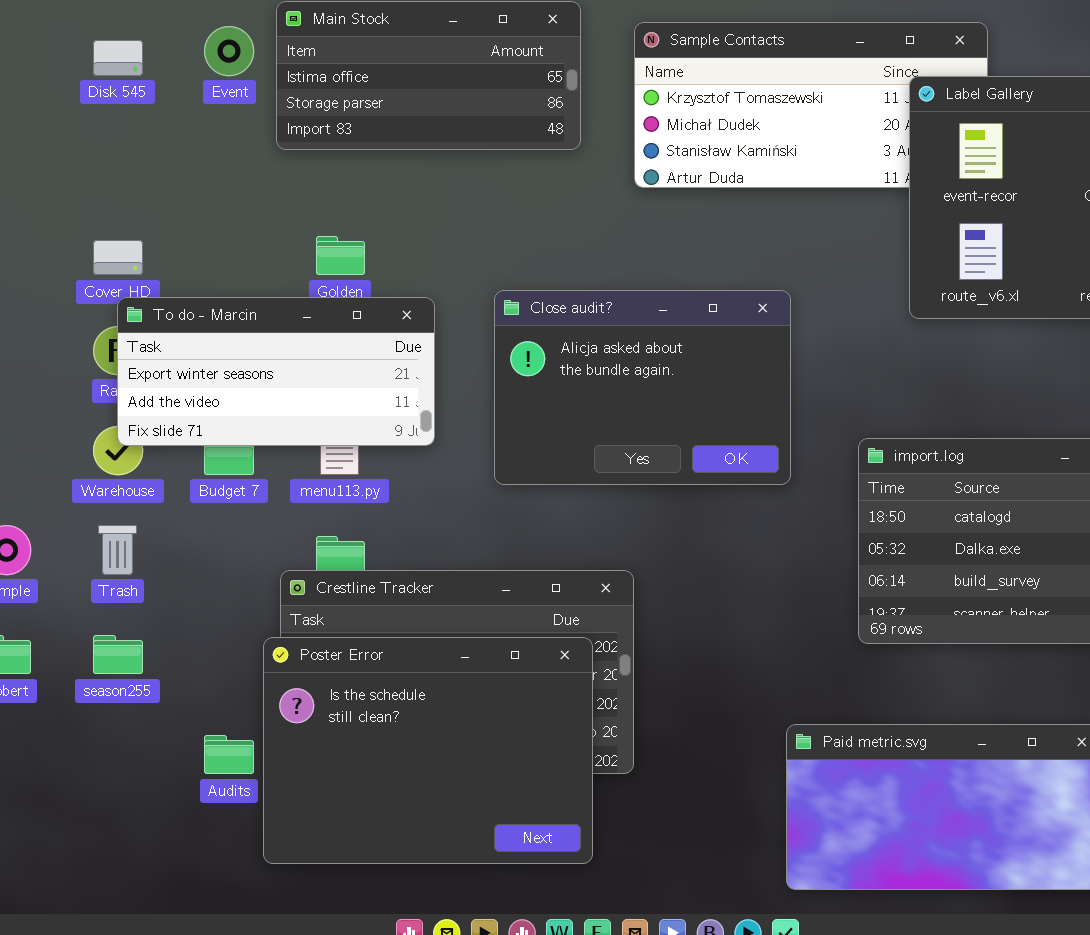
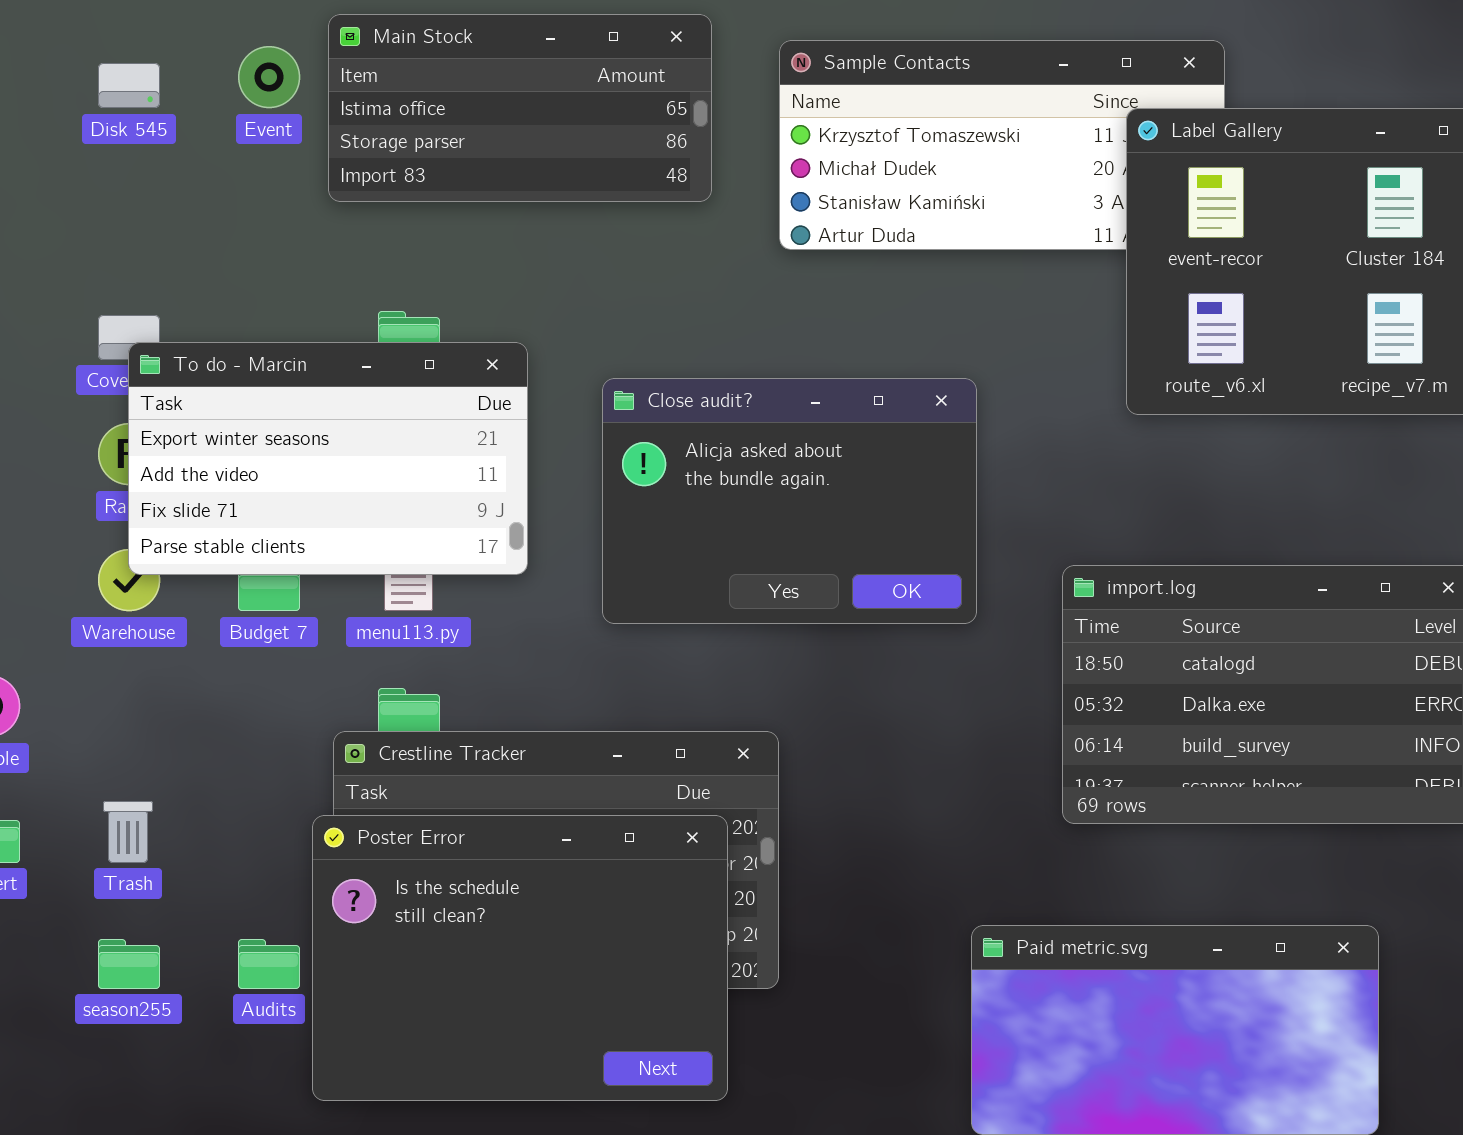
To do - Marcin: [117,297,435,446] -> [128,342,528,575], resized
Trash: [98,525,137,575] -> [103,801,153,863], moved
season255: [93,635,143,674] -> [98,939,160,989], moved

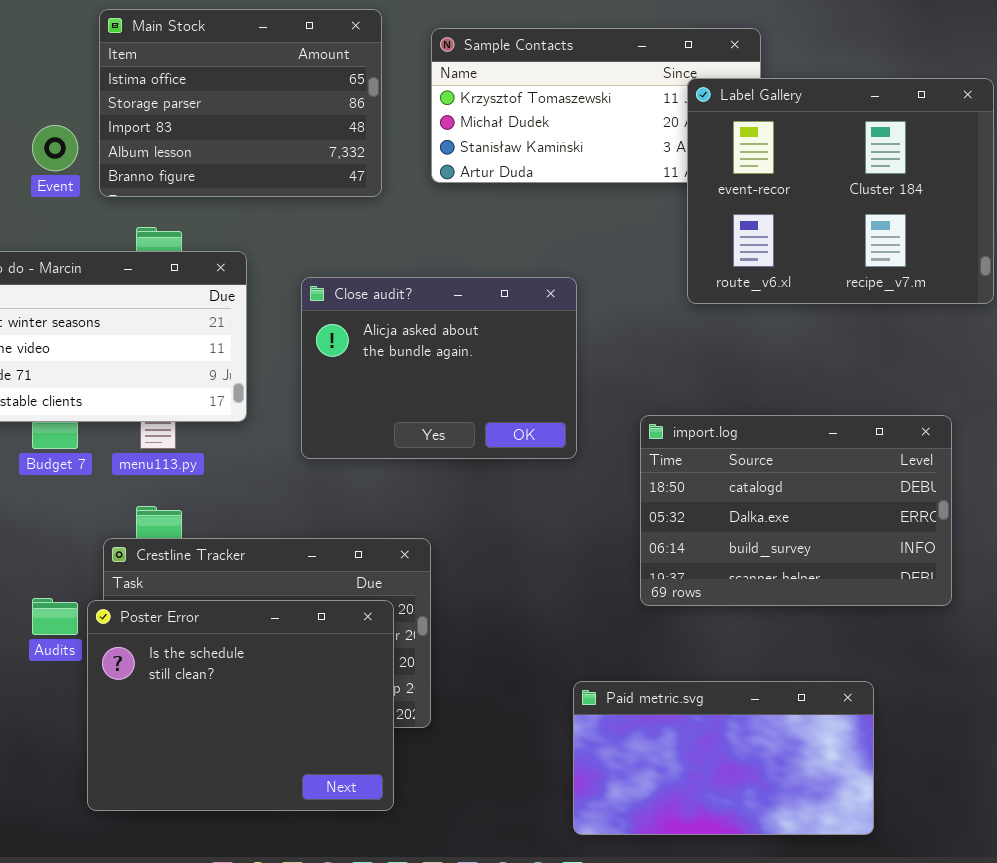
Main Stock: [328,14,712,202] -> [99,9,382,197], resized
Event: [238,46,300,108] -> [32,125,78,171], moved
Audits: [238,939,300,989] -> [32,598,78,635], moved

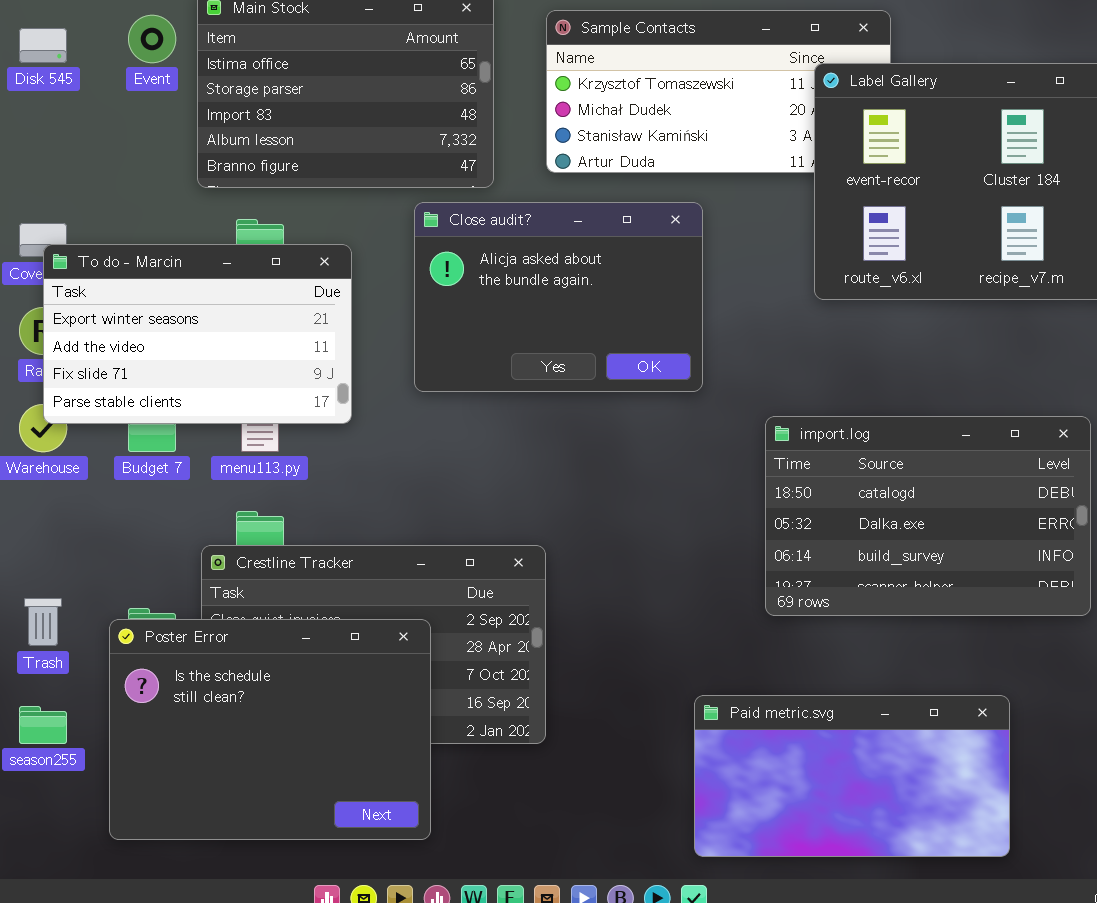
Event: [32,125,78,171] -> [128,15,176,63], moved
Close audit?: [301,277,577,459] -> [414,202,703,392], moved
Poster Error: [87,600,394,811] -> [109,619,431,840], moved

